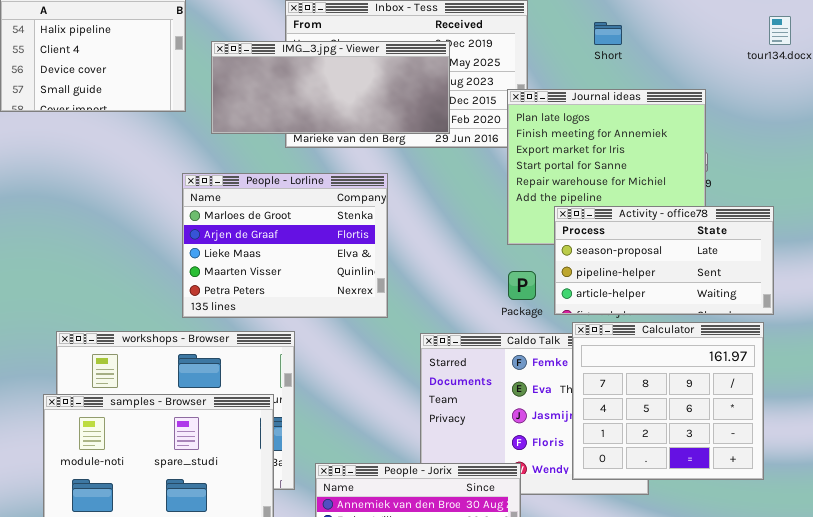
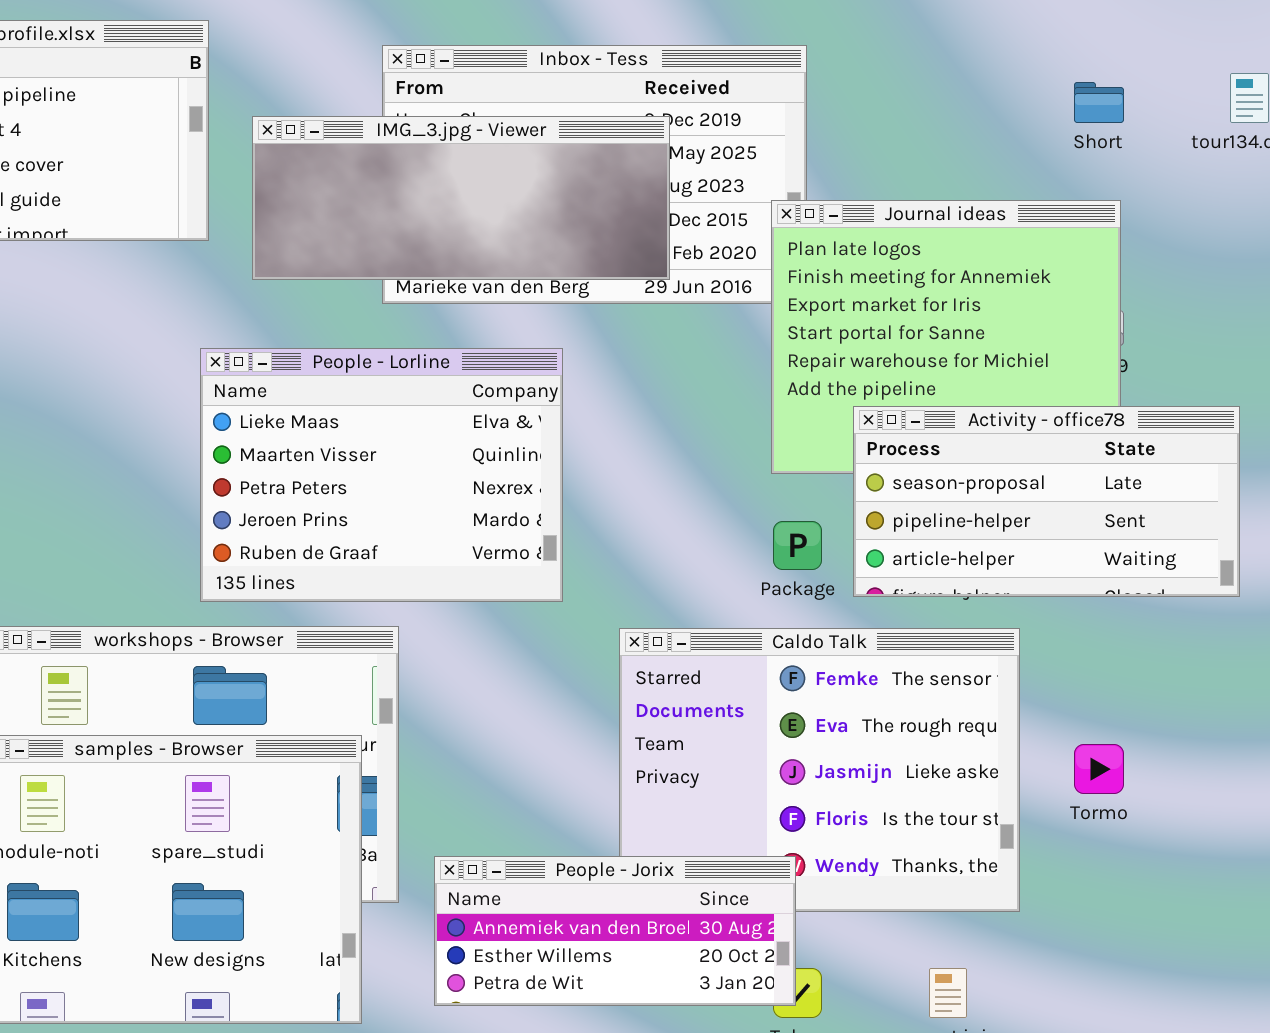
Short: [594,22,622,45] -> [1074,82,1124,123], moved
People - Lorline: [182,173,388,318] -> [200,348,563,602], scrolled down 2 rows
Calculator: [572,322,764,480] -> none, closed

